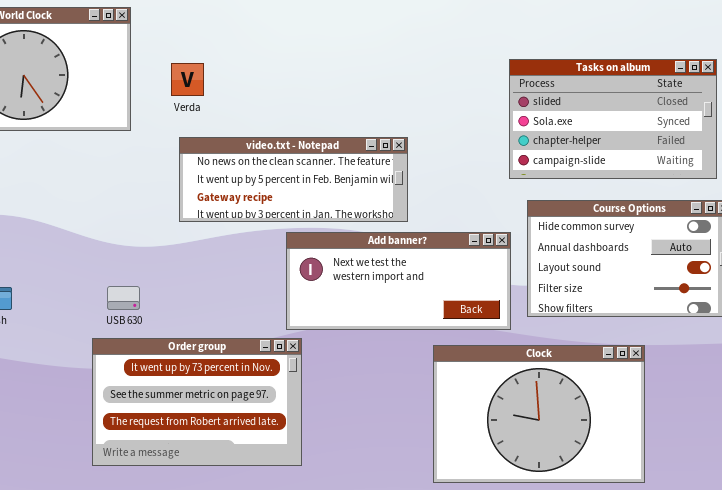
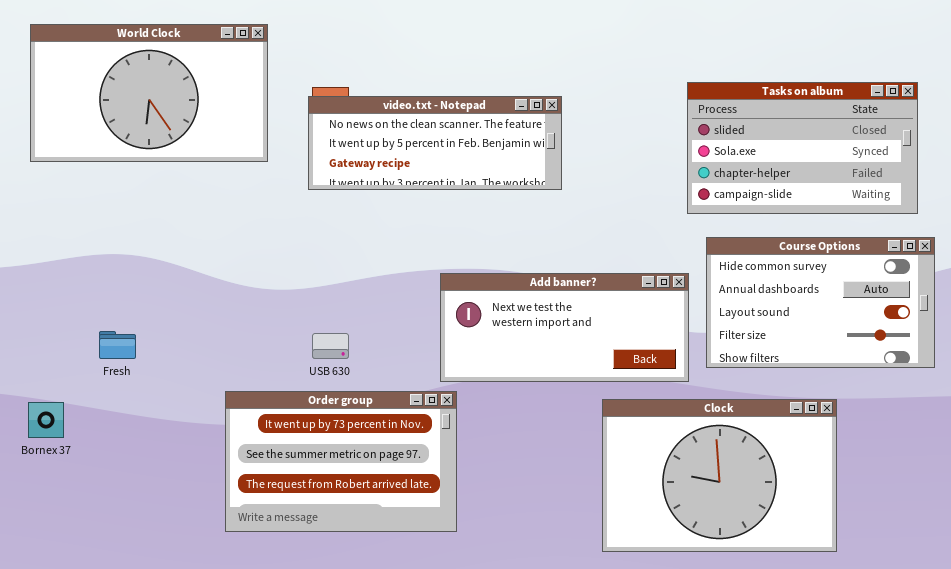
video.txt - Notepad: [179,137,408,222] -> [308,96,562,190], moved
USB 630: [107,286,140,310] -> [312,333,349,359], moved

